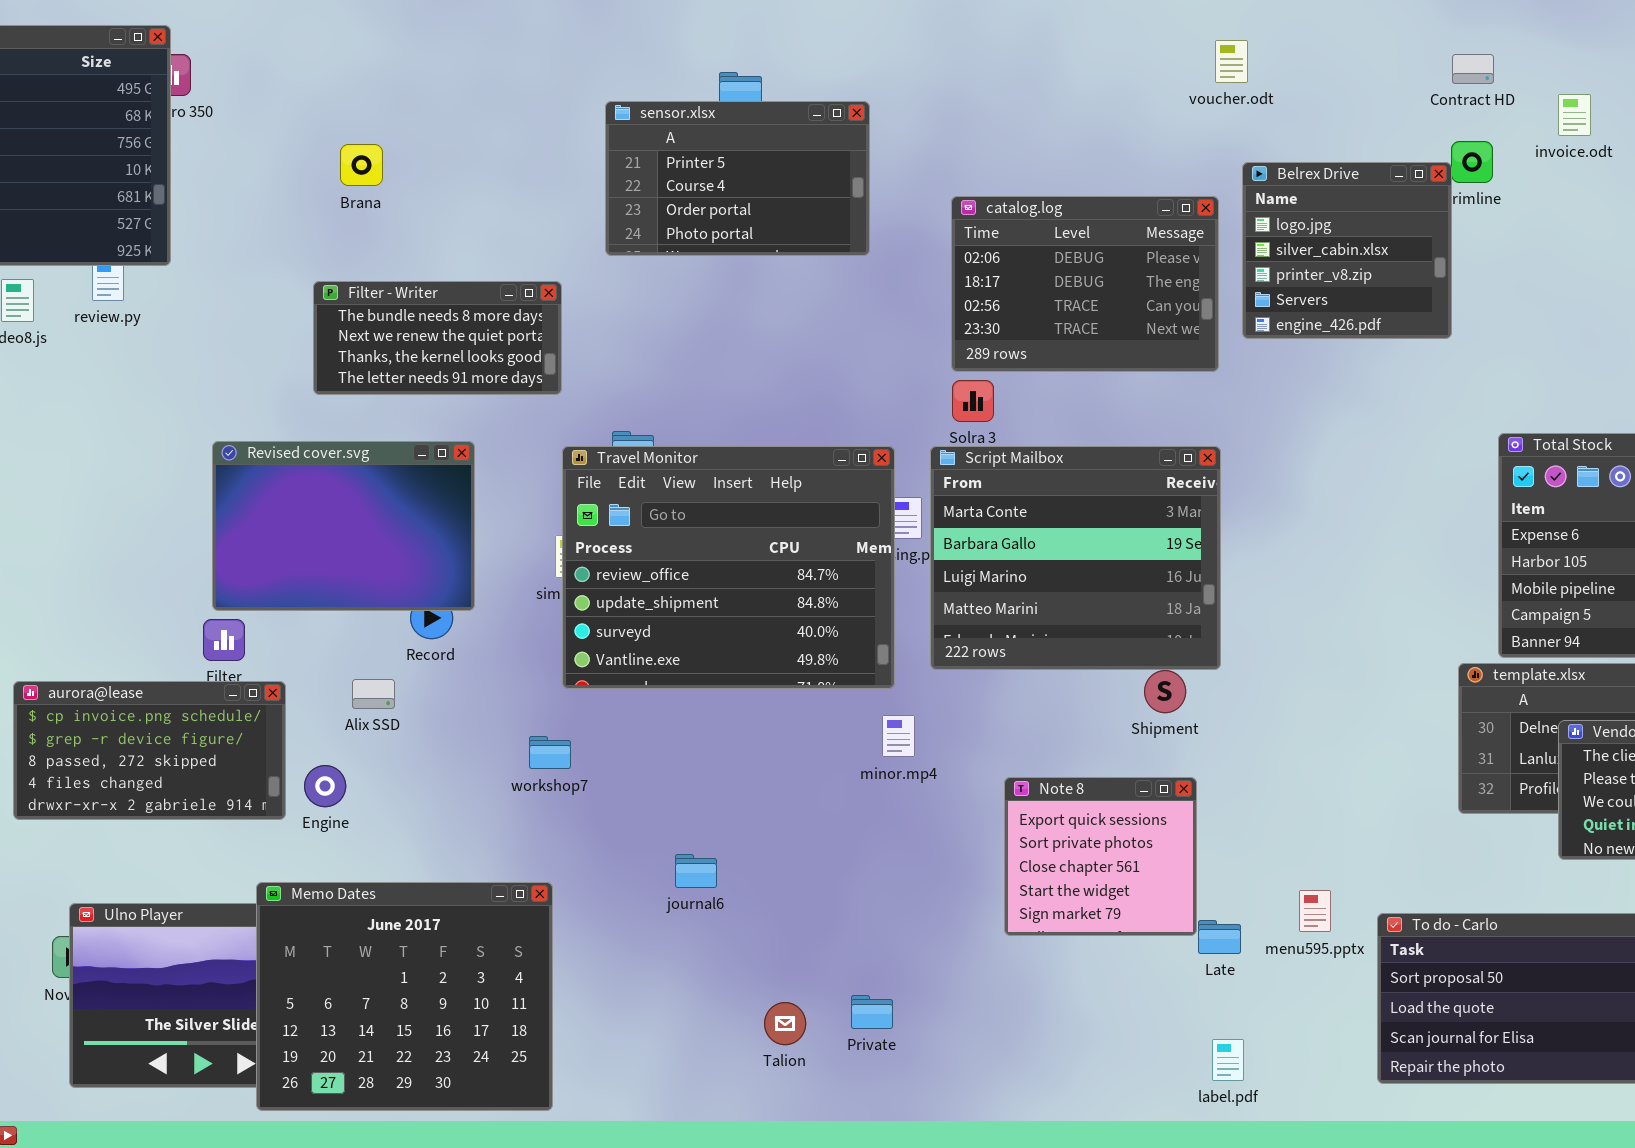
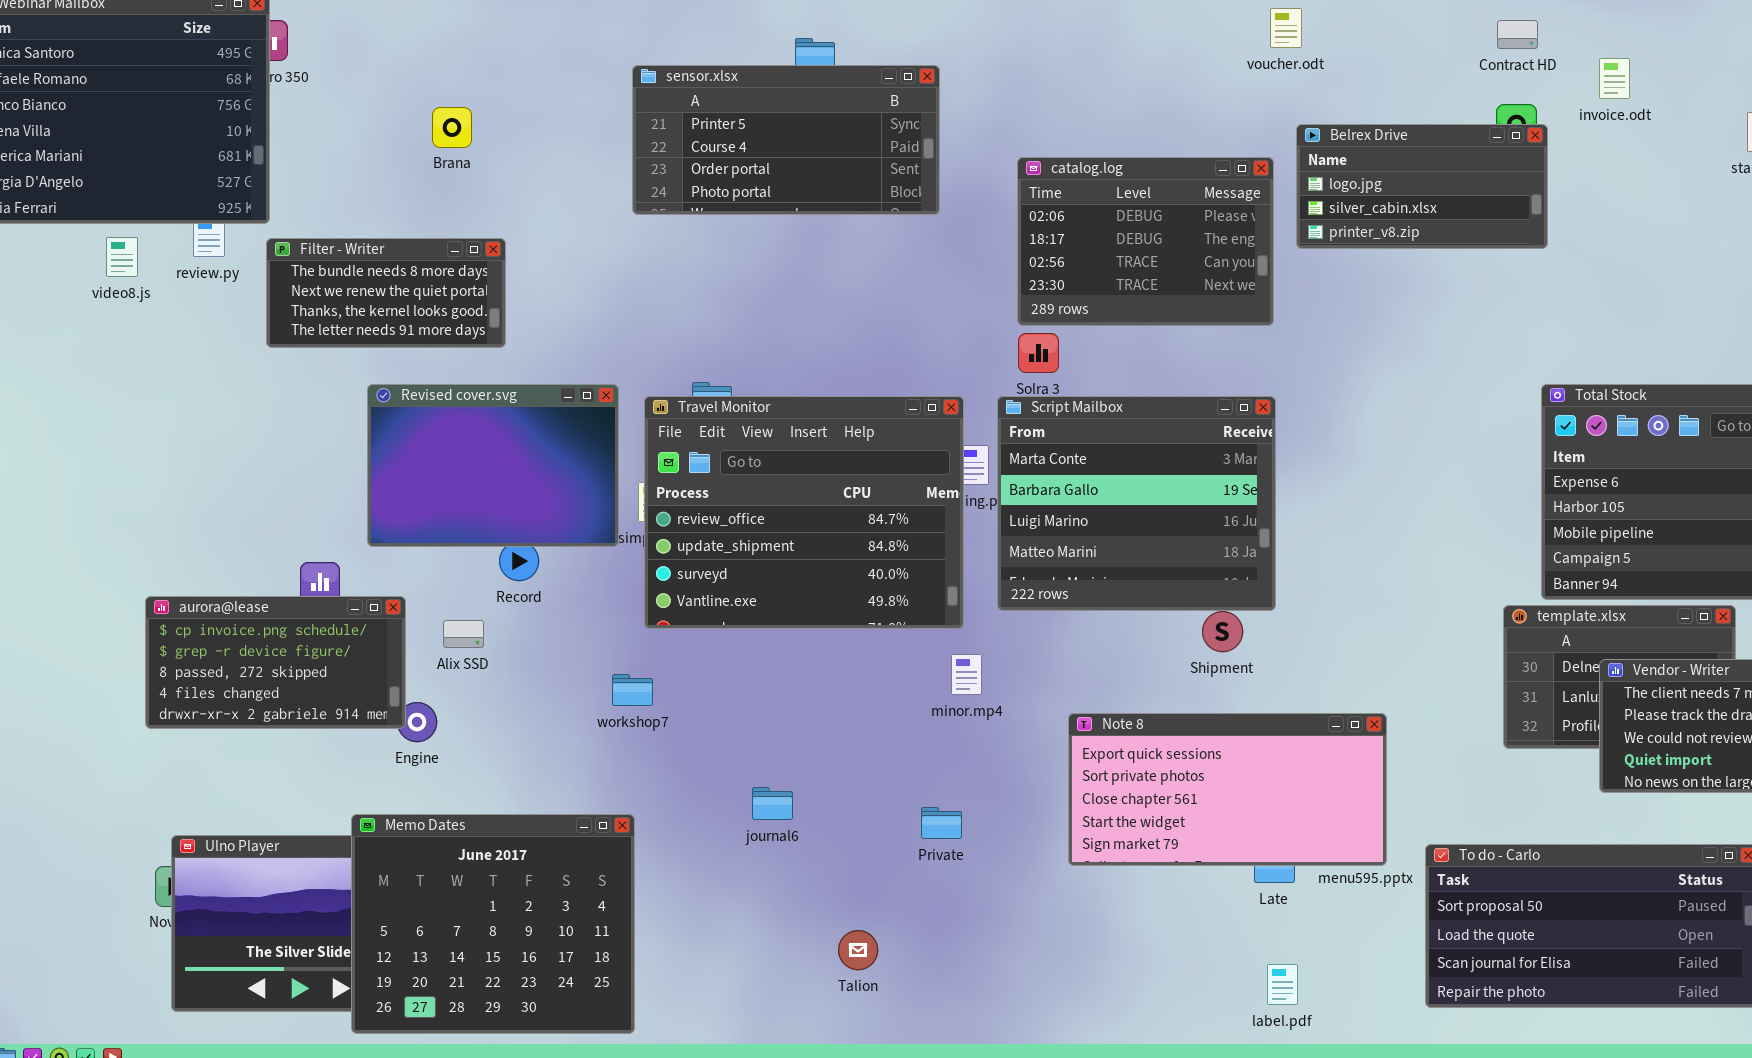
sensor.xlsx: [605,101,870,256] -> [632,65,940,215], resized
Belrex Drive: [1242,162,1452,339] -> [1296,124,1548,249], resized
Filter - Writer: [313,281,562,395] -> [266,238,506,348], moved
Revised cover.svg: [212,441,475,611] -> [367,384,619,547], moved
aurora@lease: [13,681,286,820] -> [145,596,406,729], moved
Note 8: [1004,777,1197,936] -> [1068,713,1387,866], resized
Private: [851,995,893,1029] -> [921,807,962,839], moved

